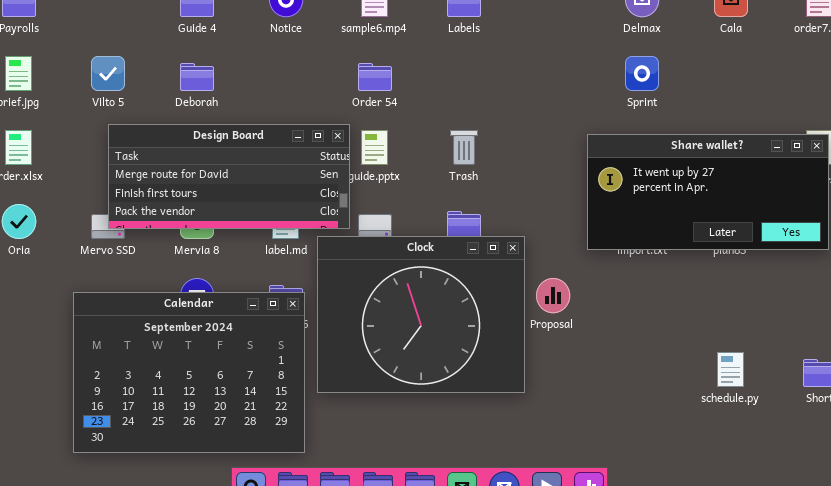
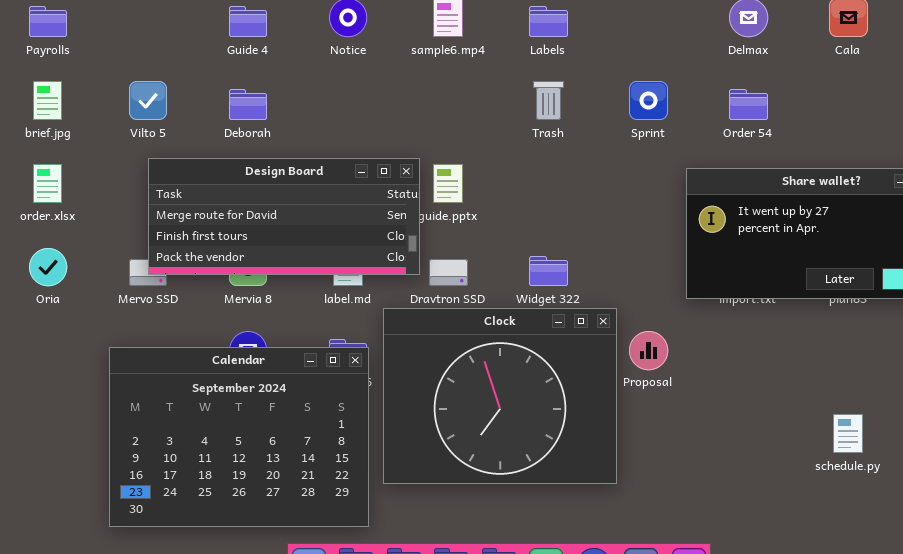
Sprint: [625,56,659,91] -> [629,81,668,120], moved
Order 54: [358,63,392,91] -> [729,89,768,120], moved
Trash: [450,130,478,165] -> [533,81,564,120], moved
Clock: [317,236,525,393] -> [383,308,617,484], moved

